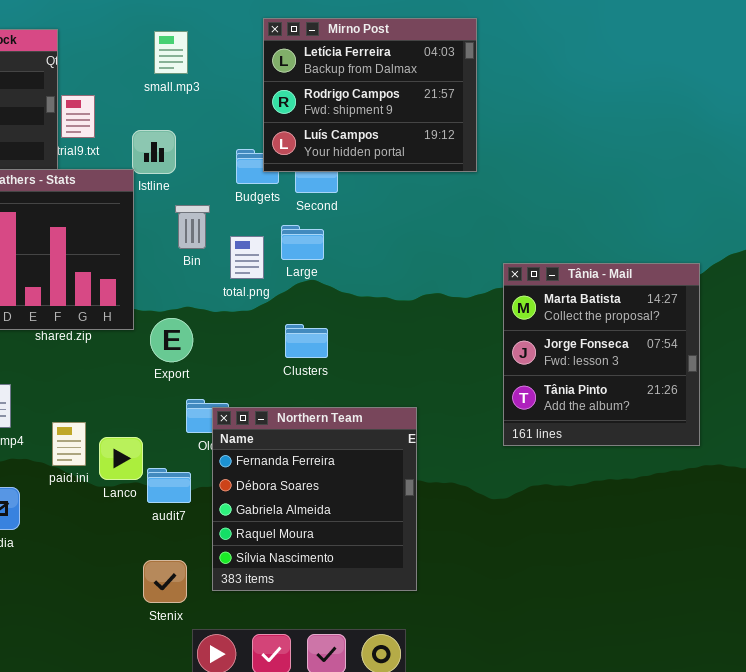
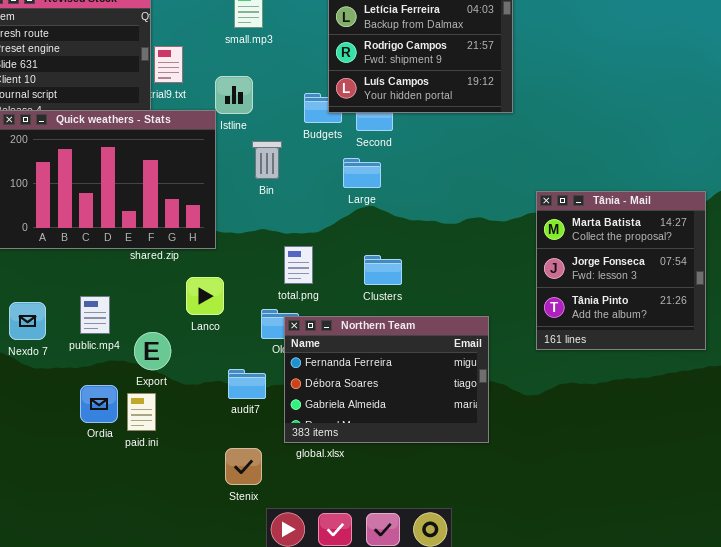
total.png: [230,236,264,279] -> [284,246,313,284], moved
Export: [150,318,193,362] -> [134,332,171,370], moved
Clusters: [285,324,328,358] -> [364,255,402,285], moved
Northern Team: [212,407,417,591] -> [284,316,489,443], resized
paid.ini: [52,422,86,466] -> [127,393,156,431], moved
Lanco: [99,437,143,480] -> [186,277,224,315], moved

